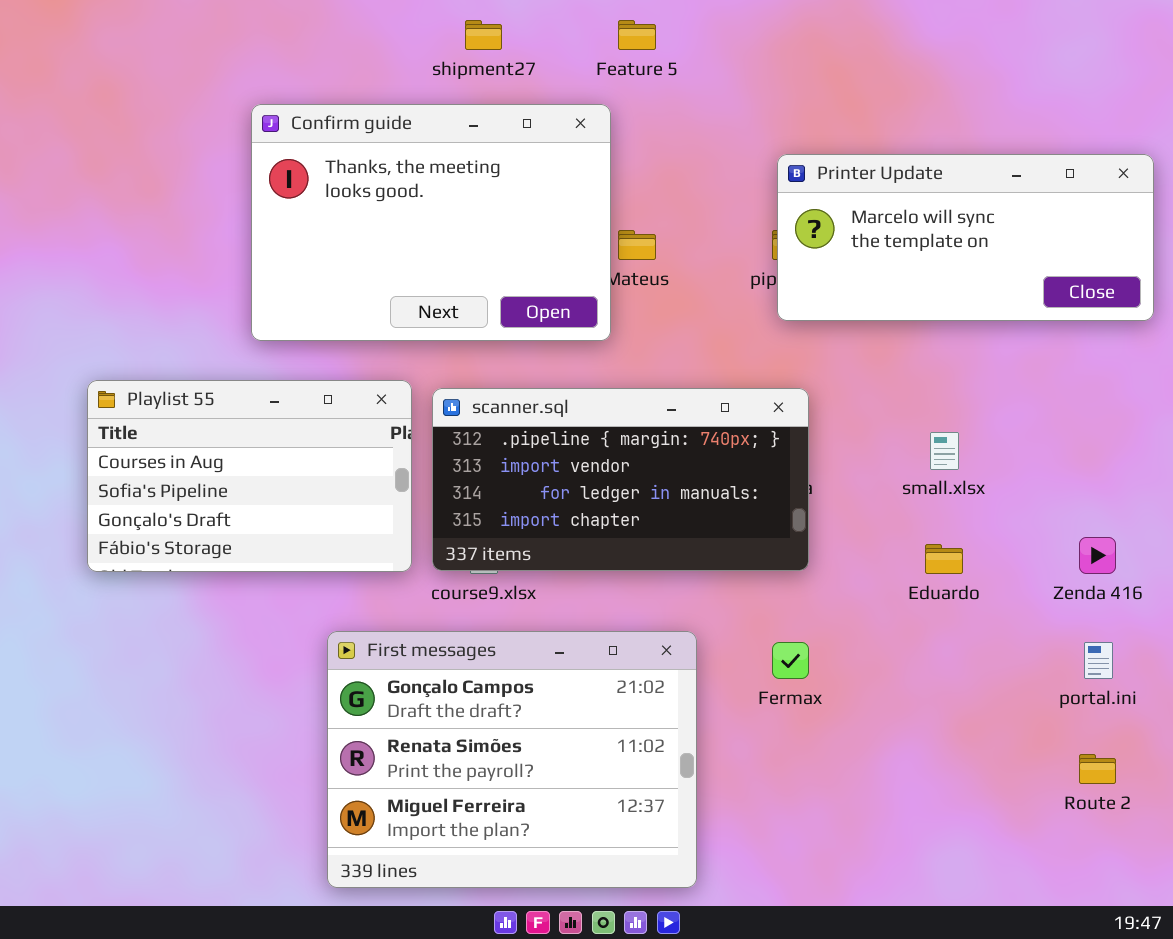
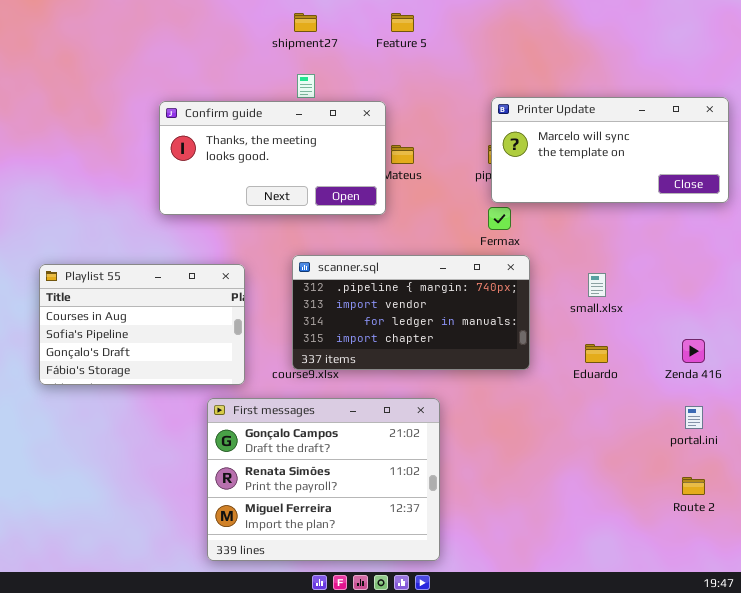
Confirm guide: [251,104,611,341] -> [159,101,386,215], resized
Playlist 55: [87,380,412,572] -> [39,264,245,385], moved
scanner.sql: [432,388,809,571] -> [292,255,530,370], moved
Fermax: [772,642,809,679] -> [488,207,511,230], moved

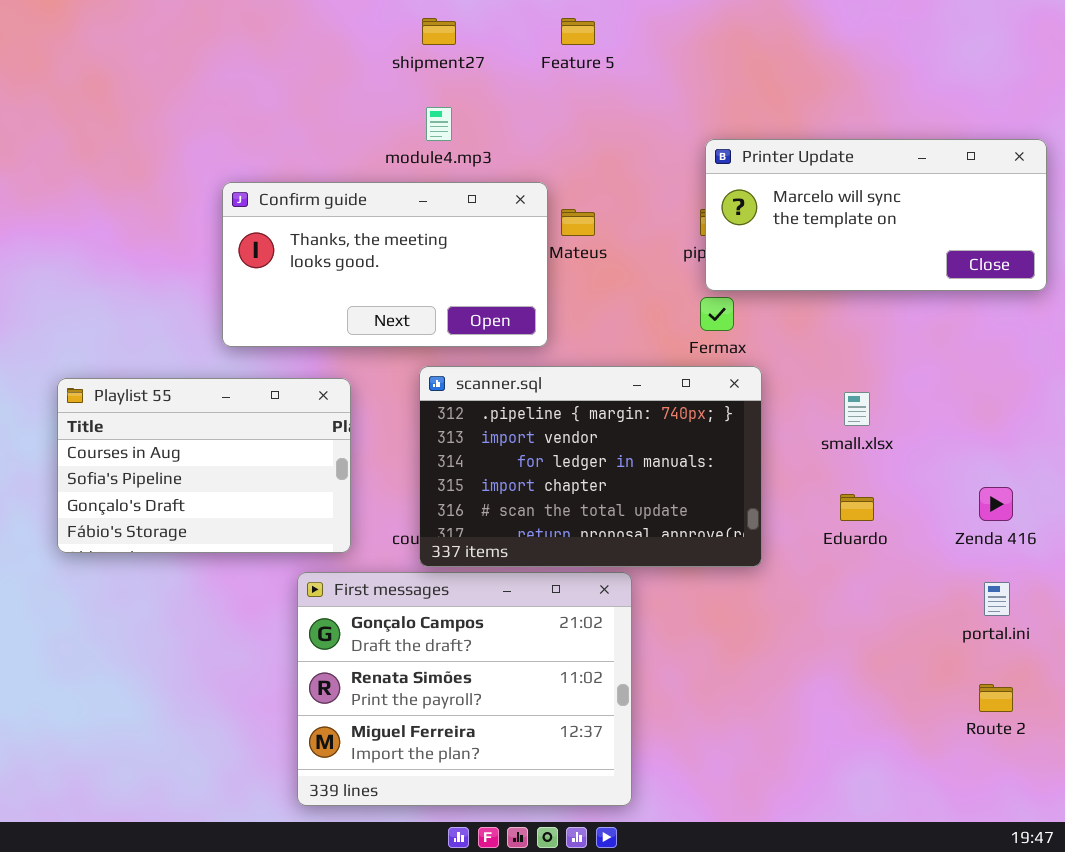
Confirm guide: [159,101,386,215] -> [222,182,548,347], moved
scanner.sql: [292,255,530,370] -> [419,366,762,567], resized

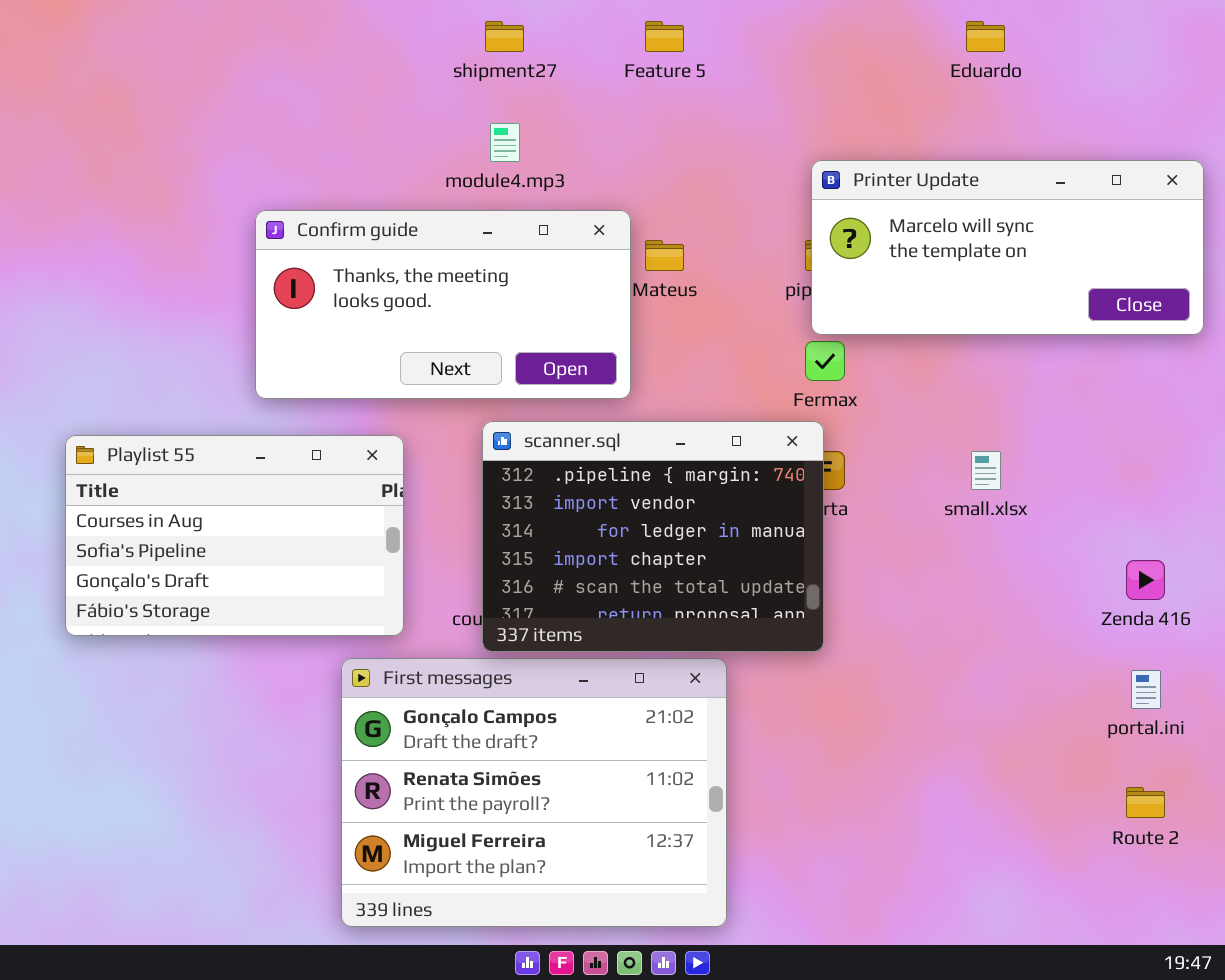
scanner.sql: [419,366,762,567] -> [482,421,824,652], resized
Eduardo: [840,494,874,521] -> [966,21,1005,52], moved

